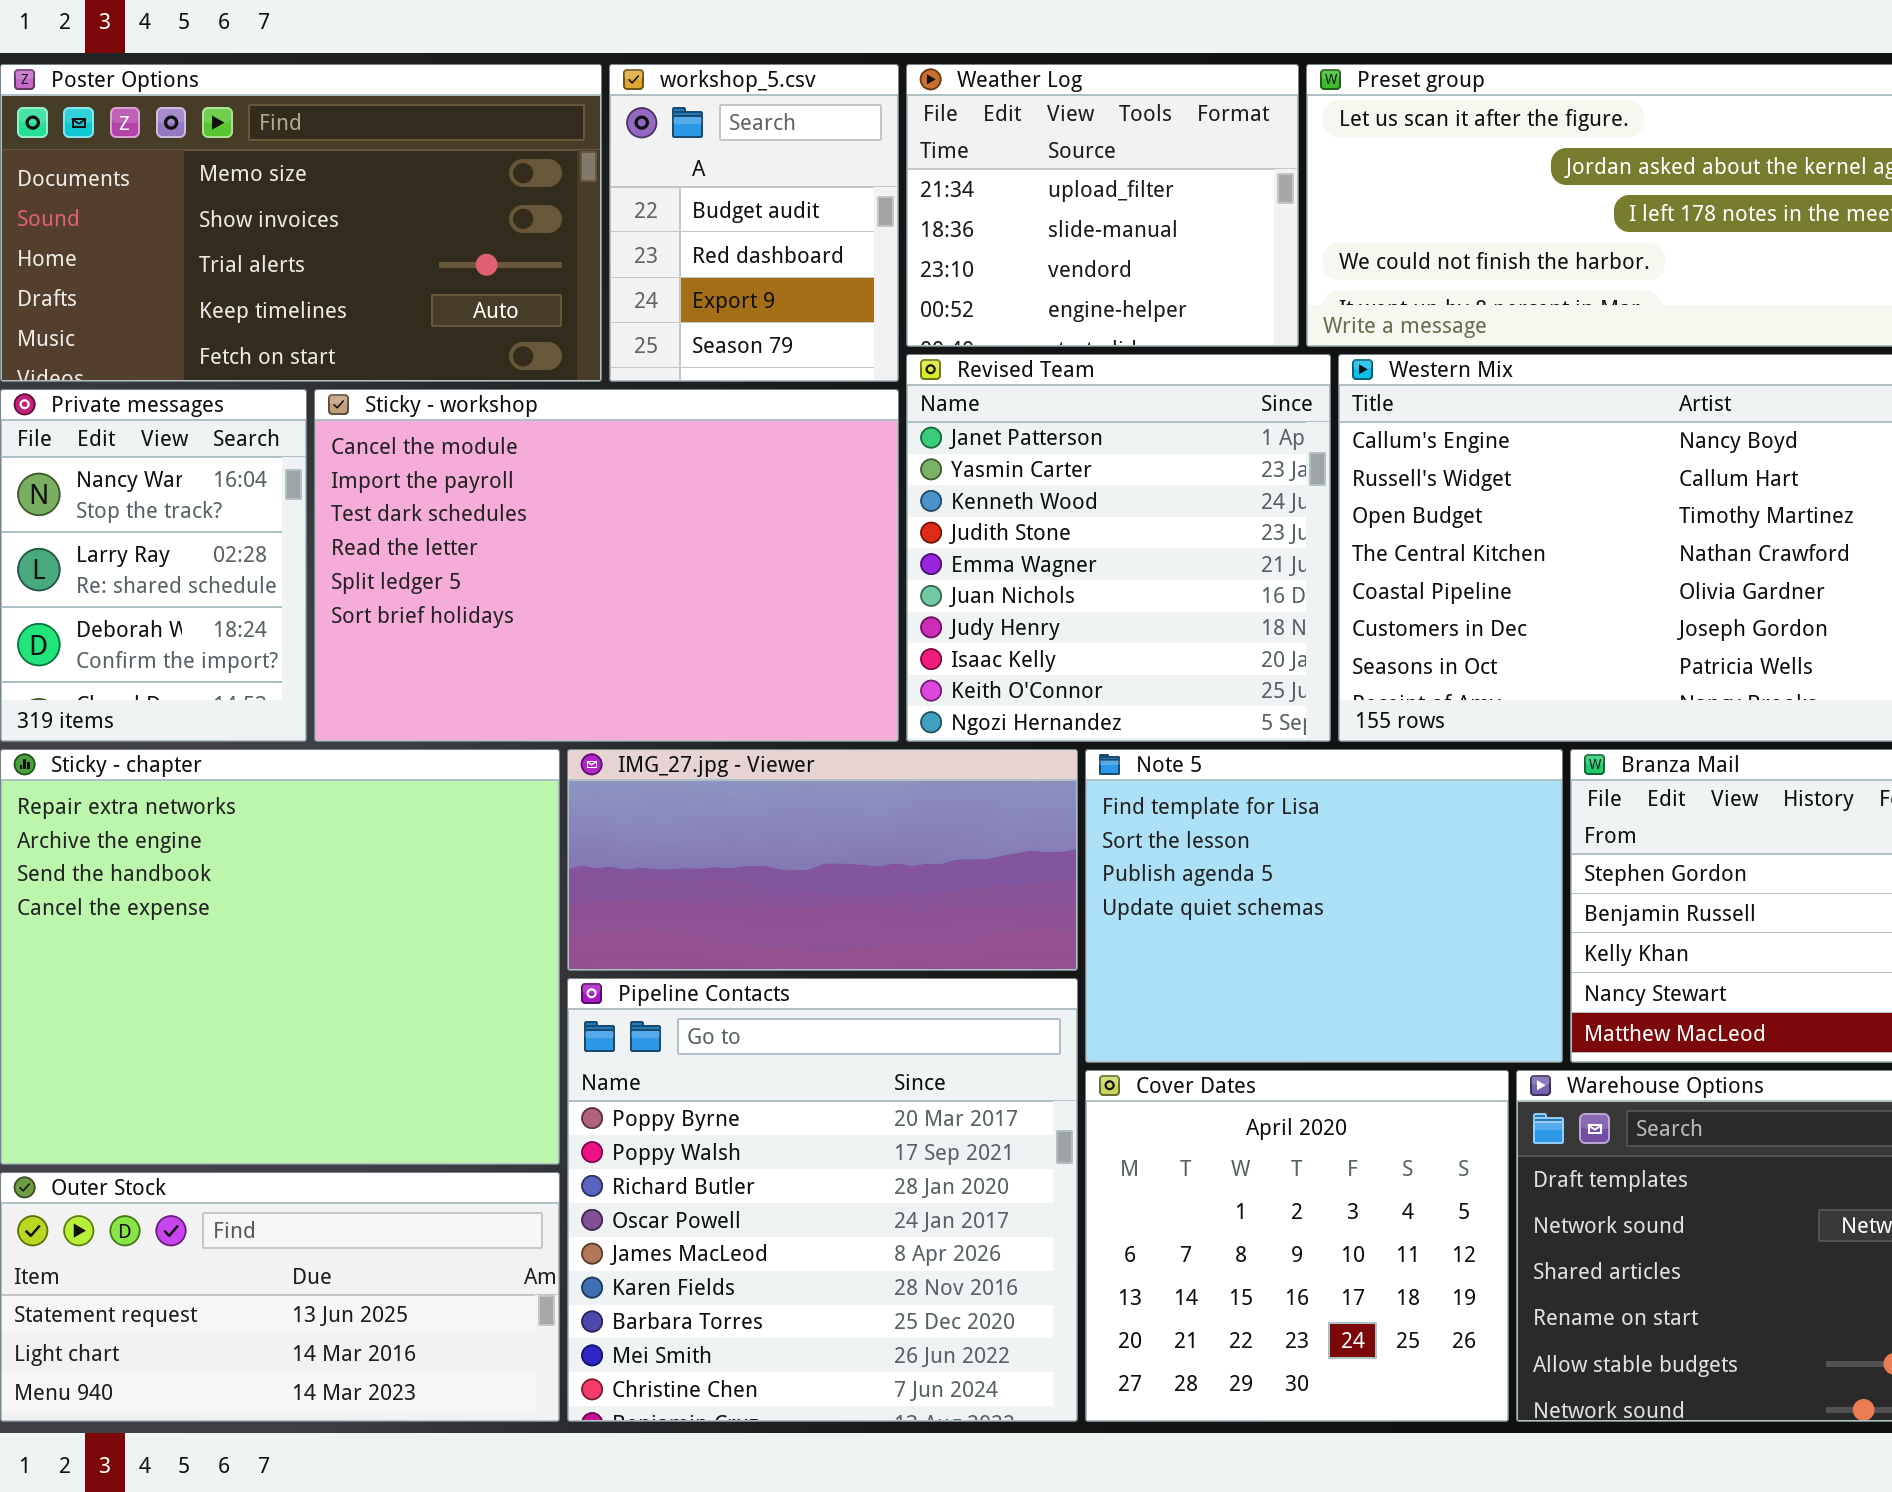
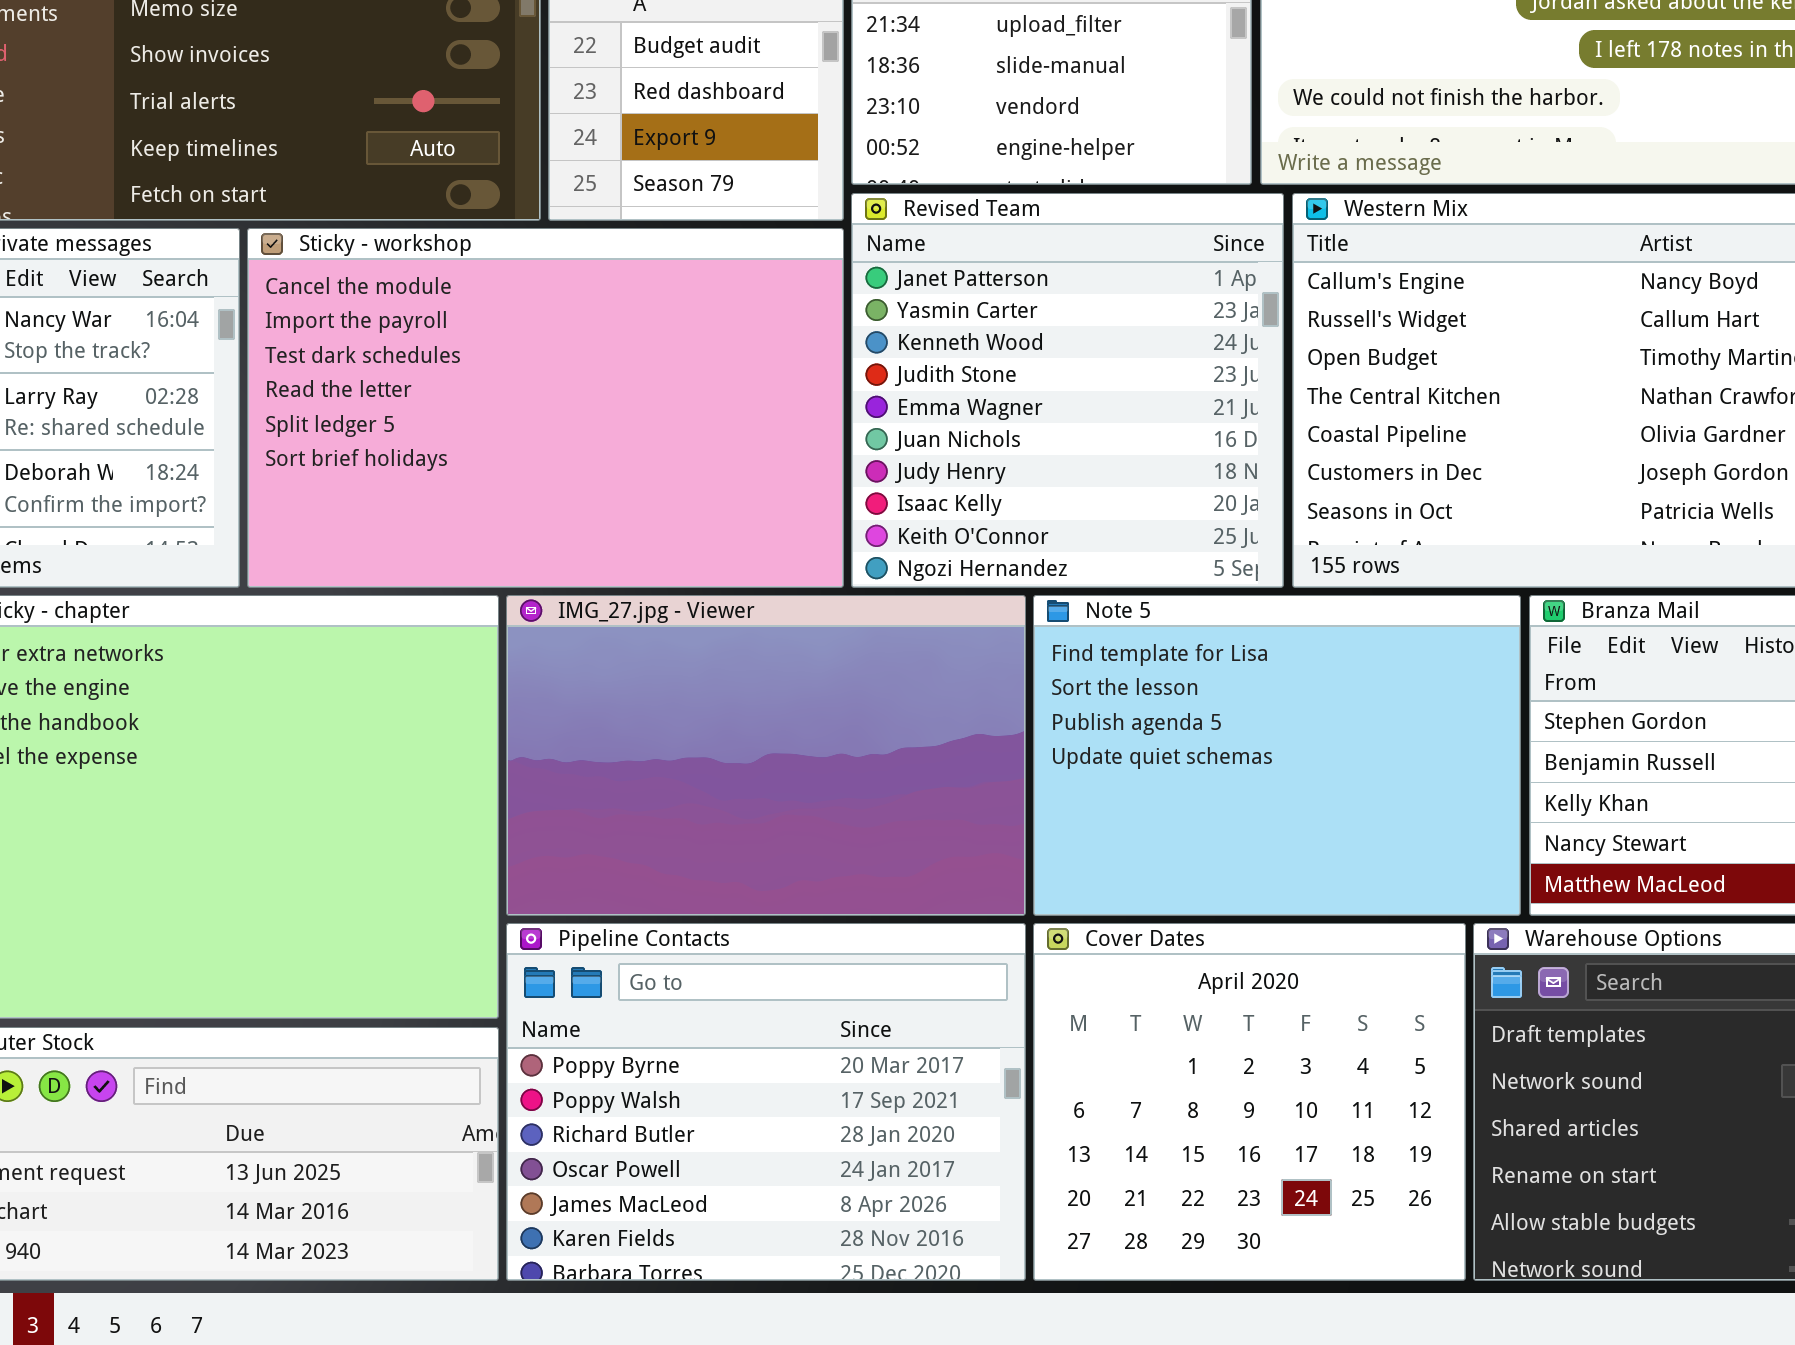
IMG_27.jpg - Viewer: [567,749,1078,971] -> [506,595,1026,916], resized
Pipeline Contacts: [567,978,1078,1422] -> [506,923,1026,1281], resized

